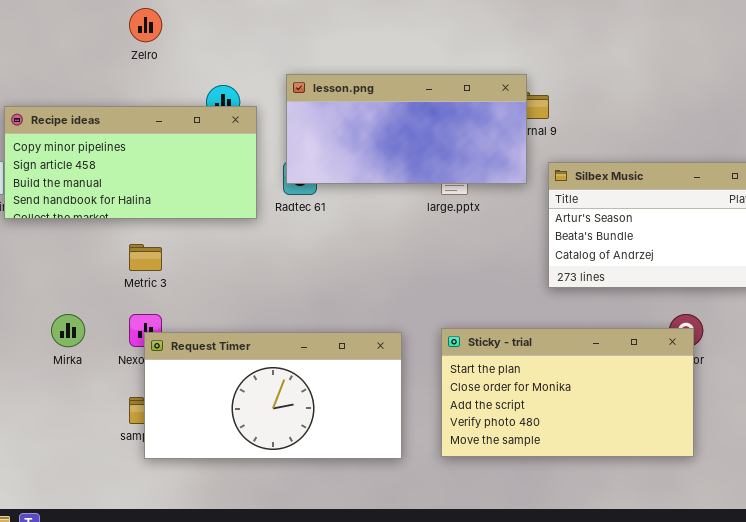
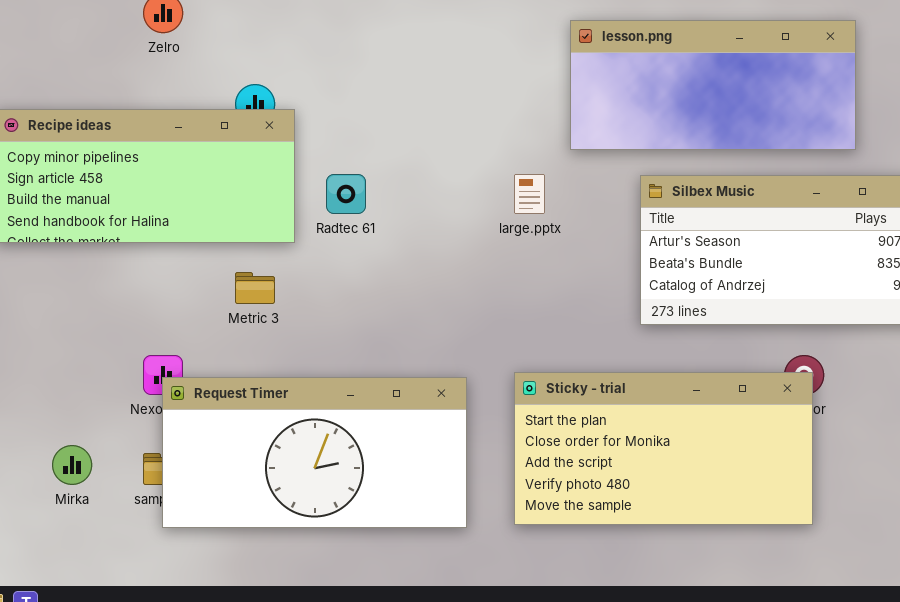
lesson.png: [286,74,527,184] -> [570,20,856,150], moved
Metric 3: [129,244,162,271] -> [235,272,275,304], moved
Mirka: [51,314,85,347] -> [52,445,92,485], moved

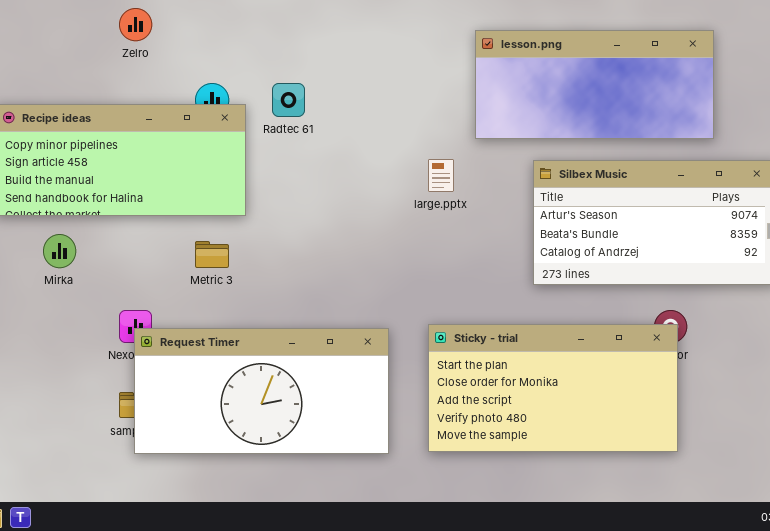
Radtec 61: [326,174,366,214] -> [272,83,305,117], moved
Mirka: [52,445,92,485] -> [43,234,76,268], moved

